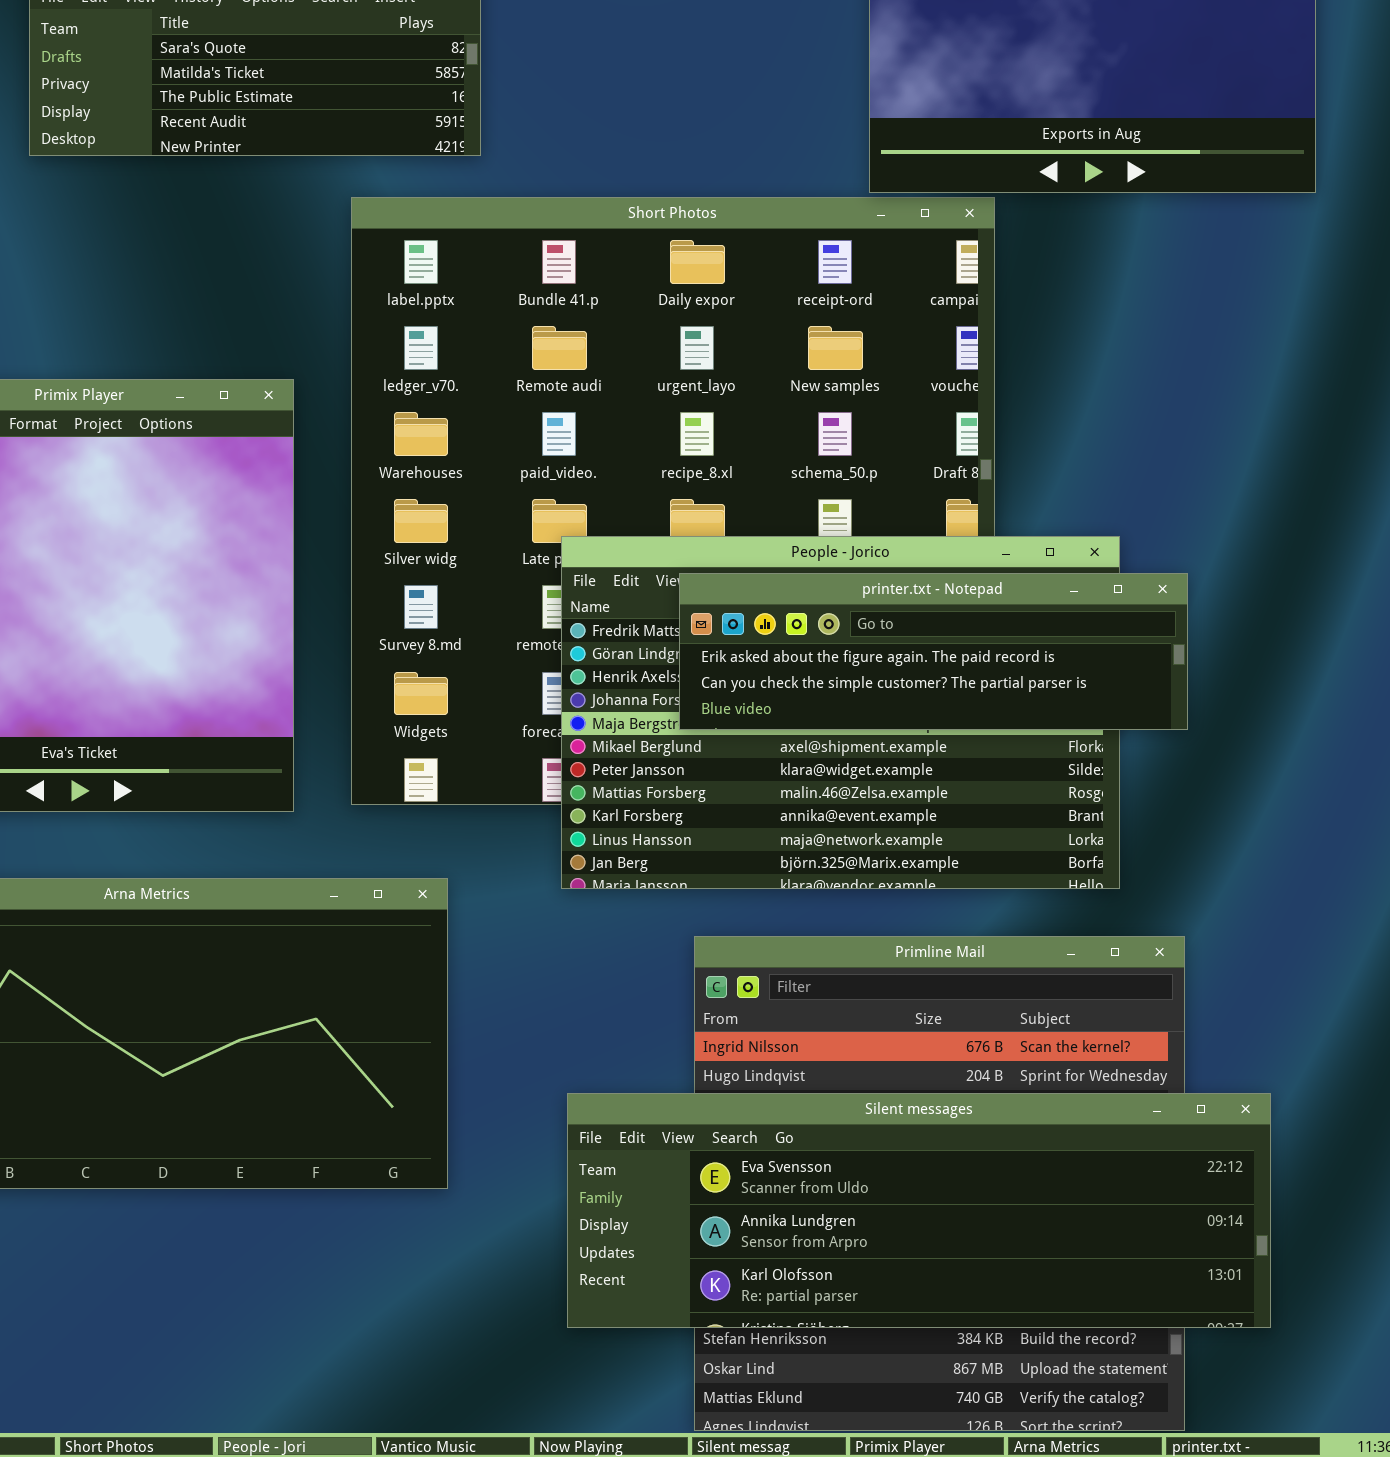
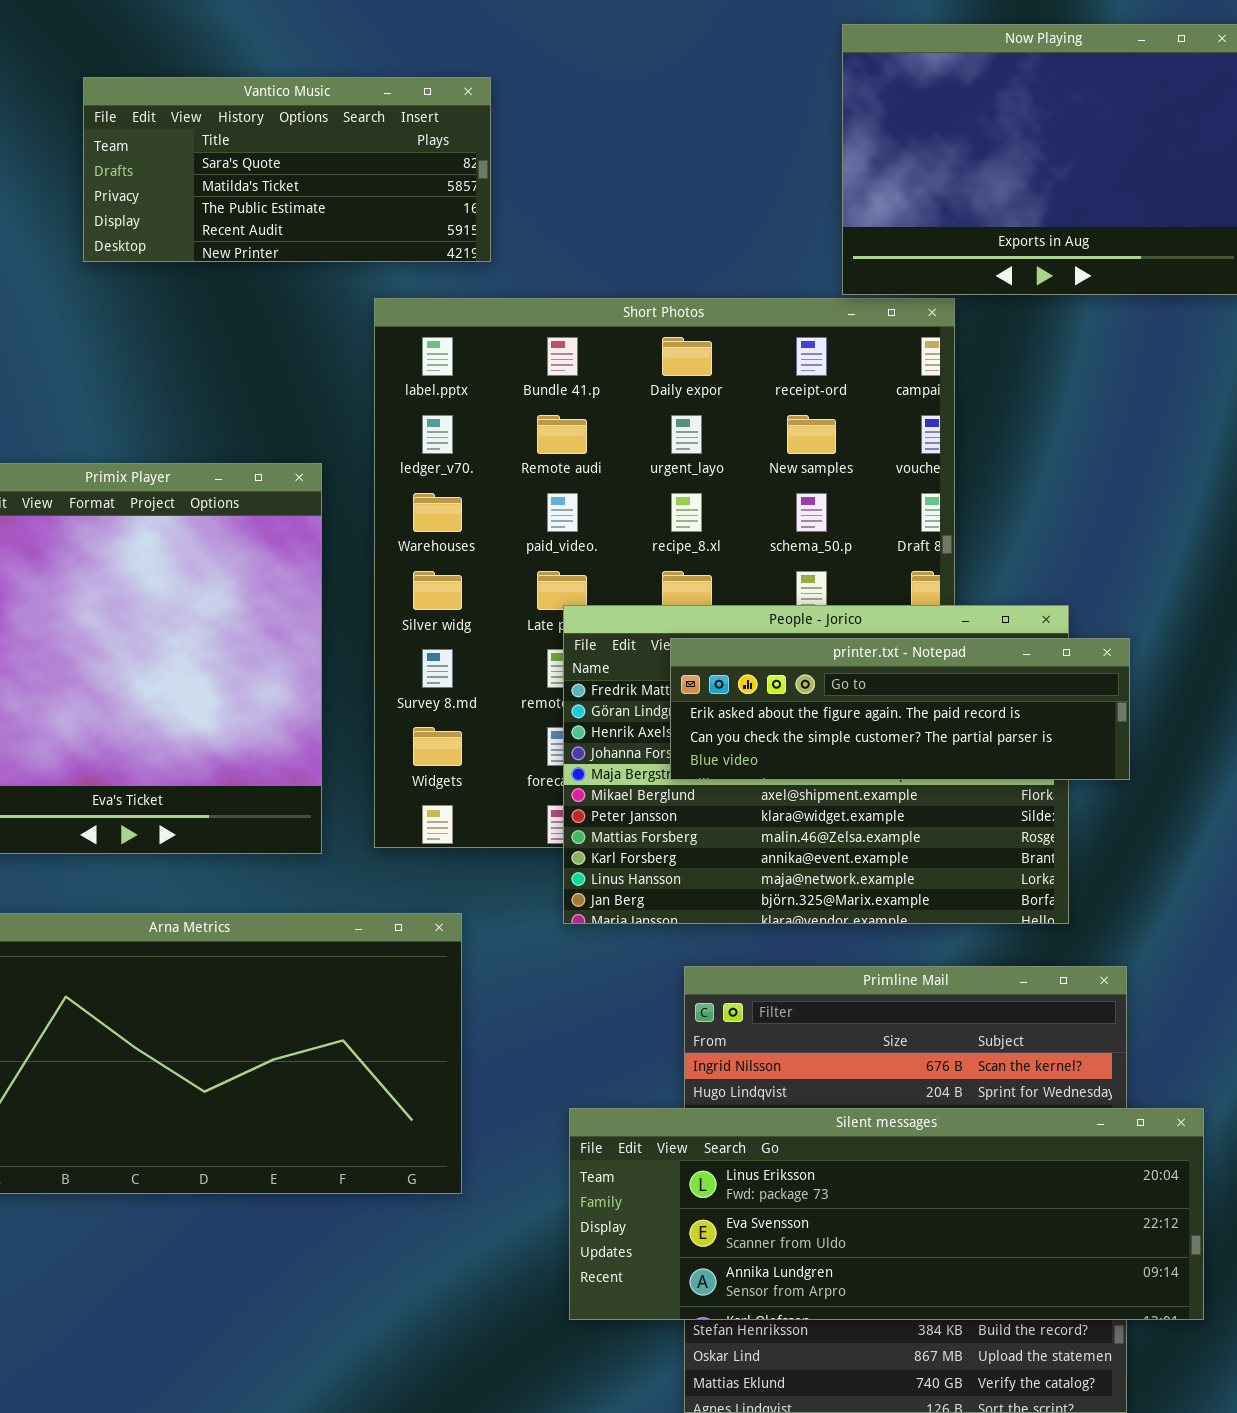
Silent messages: [567,1093,1271,1328] -> [569,1108,1204,1320], scrolled up 1 row

